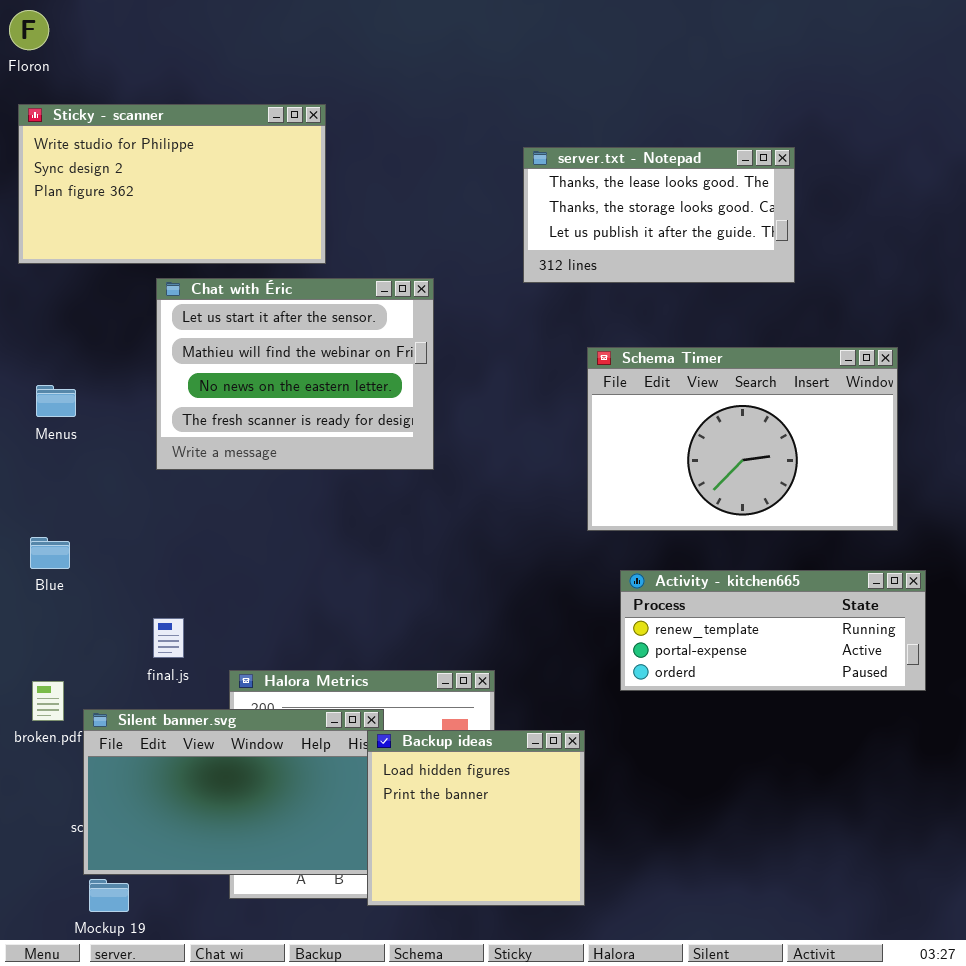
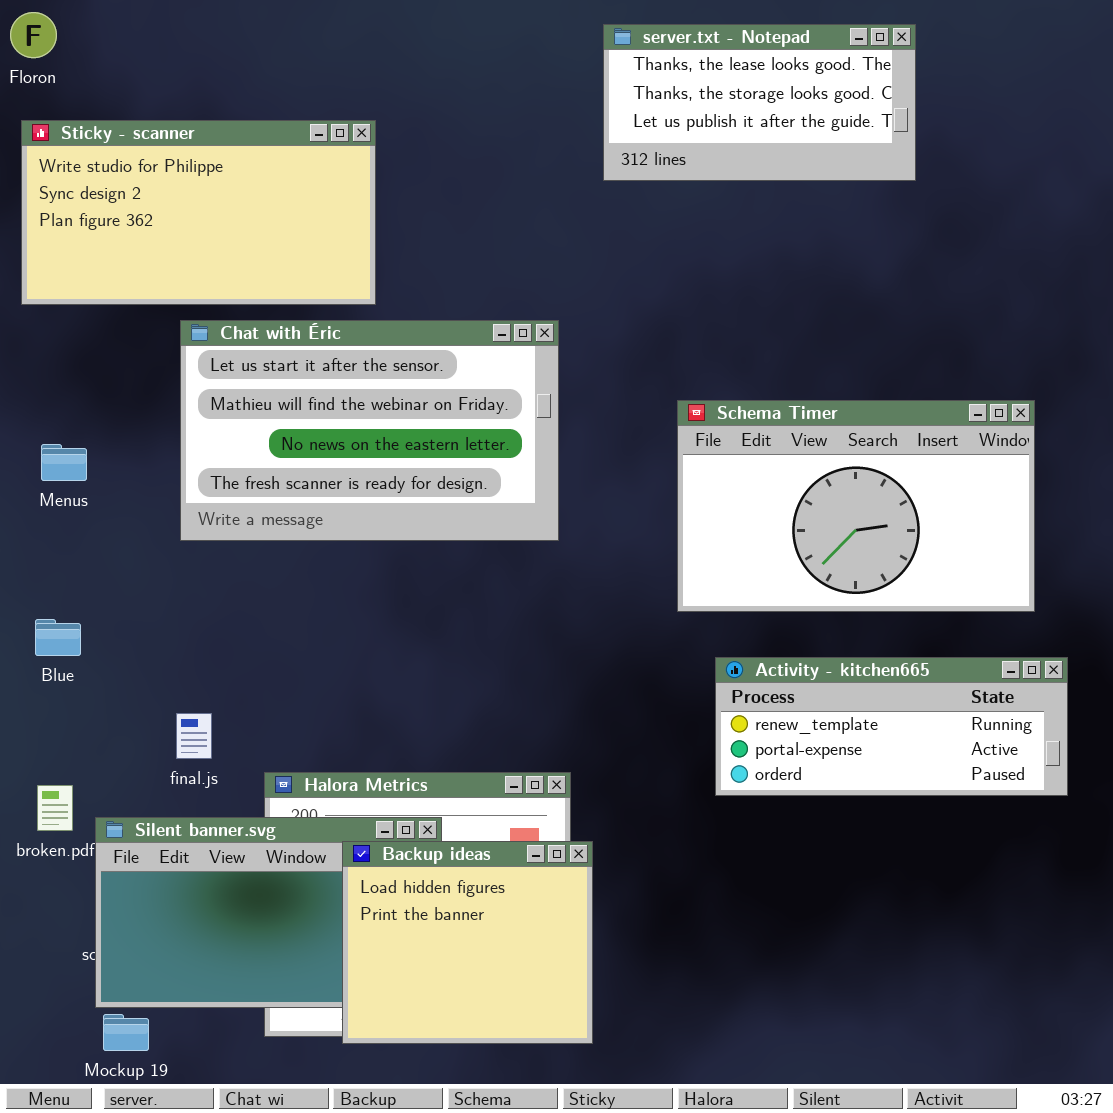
server.txt - Notepad: [523,147,795,283] -> [603,24,916,181], moved
Chat with Éric: [156,278,434,470] -> [180,320,559,541], resized
Backup ideas: [367,730,585,906] -> [342,841,593,1044], moved

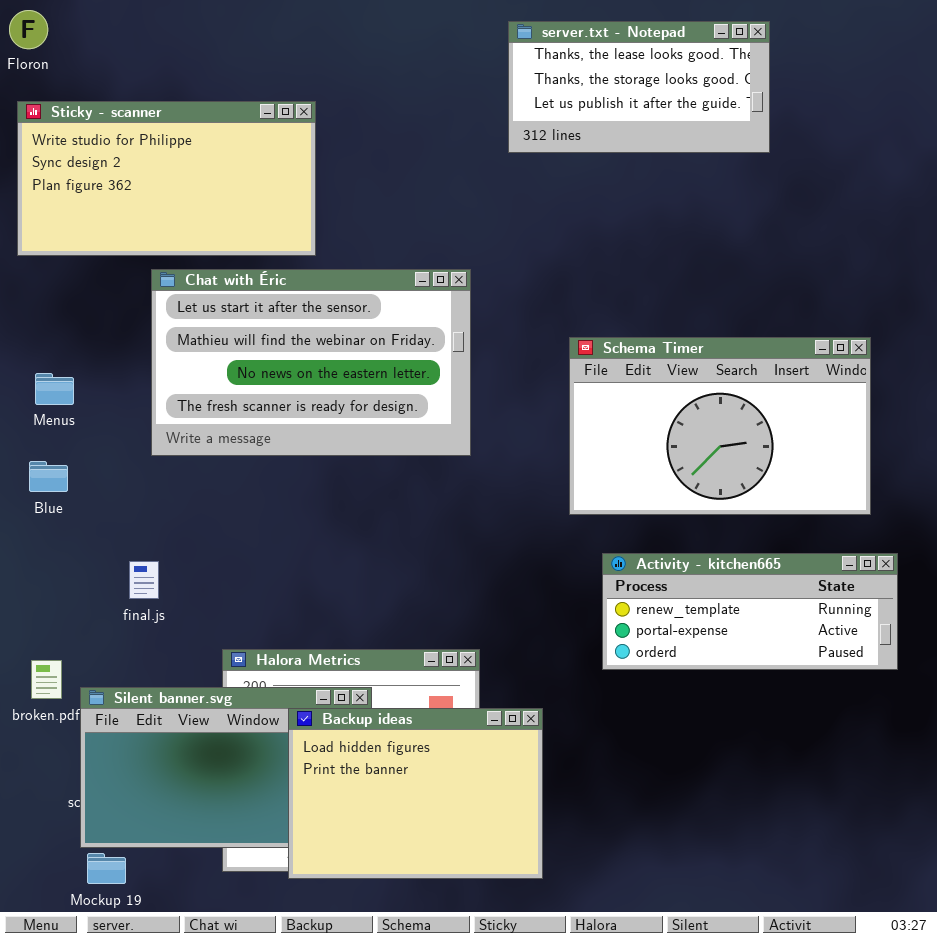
Blue: [35,619,81,656] -> [29,461,68,492], moved
final.js: [176,713,212,759] -> [129,561,159,599], moved
Backup ideas: [342,841,593,1044] -> [288,708,543,879], resized

